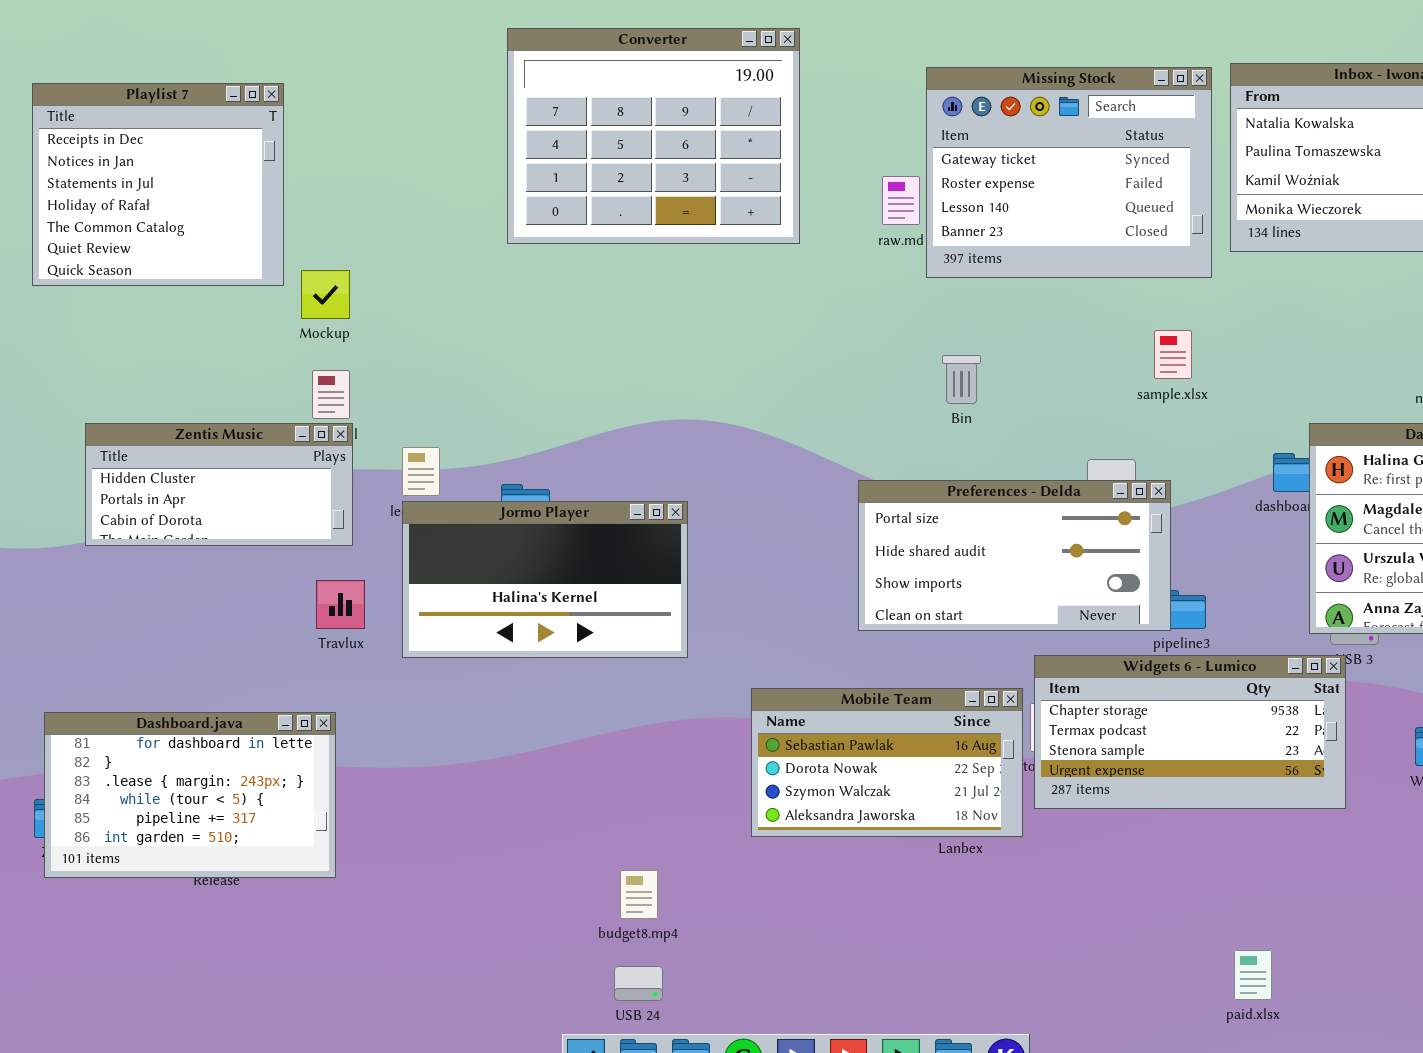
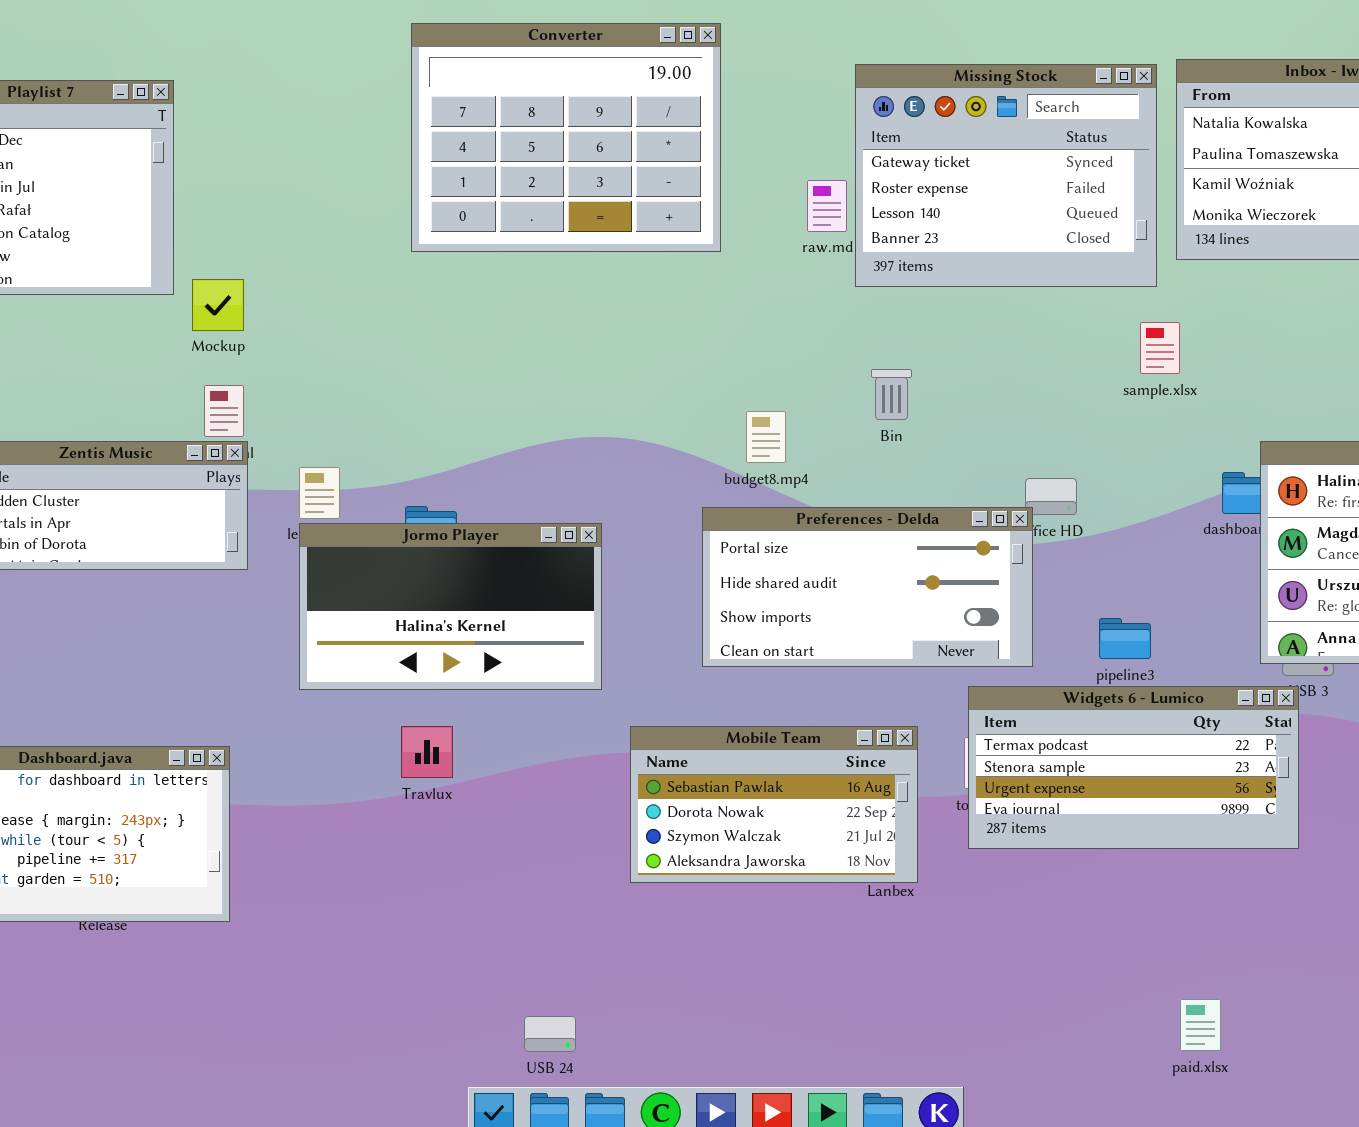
sample.xlsx: [1154,330,1192,379] -> [1140,322,1180,374], moved
Preferences - Delda: [858,480,1171,631] -> [702,507,1033,667], moved
Travlux: [316,580,365,629] -> [401,726,453,778], moved
Widgets 6 - Lumico: [1034,655,1346,809] -> [968,686,1299,849], scrolled down 1 row
Mobile Team: [751,688,1023,837] -> [630,726,918,883], moved
budget8.mp4: [620,870,658,919] -> [746,411,786,463], moved

